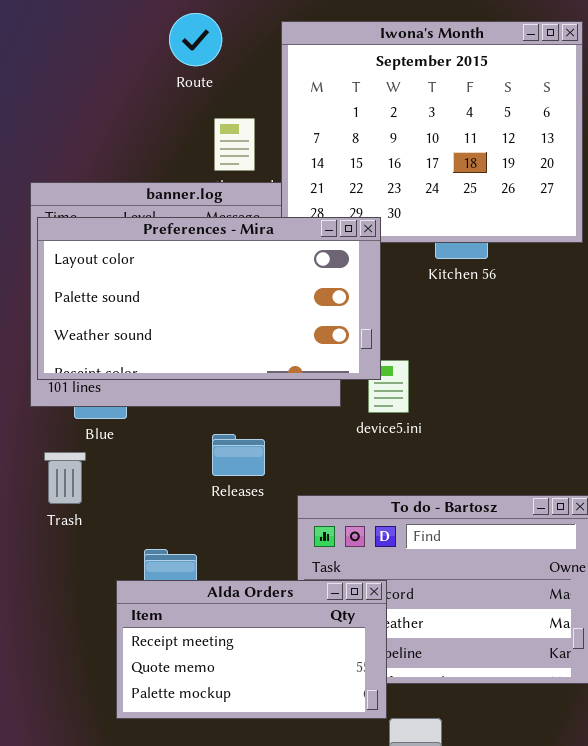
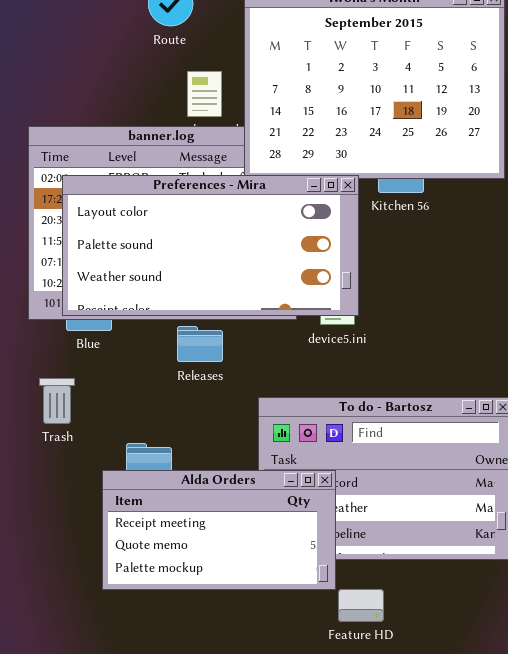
Preferences - Mira: [37,217,381,380] -> [62,175,359,316], moved
Releases: [212,434,265,476] -> [177,326,223,362], moved
Trash: [44,452,86,504] -> [39,378,75,424], moved

